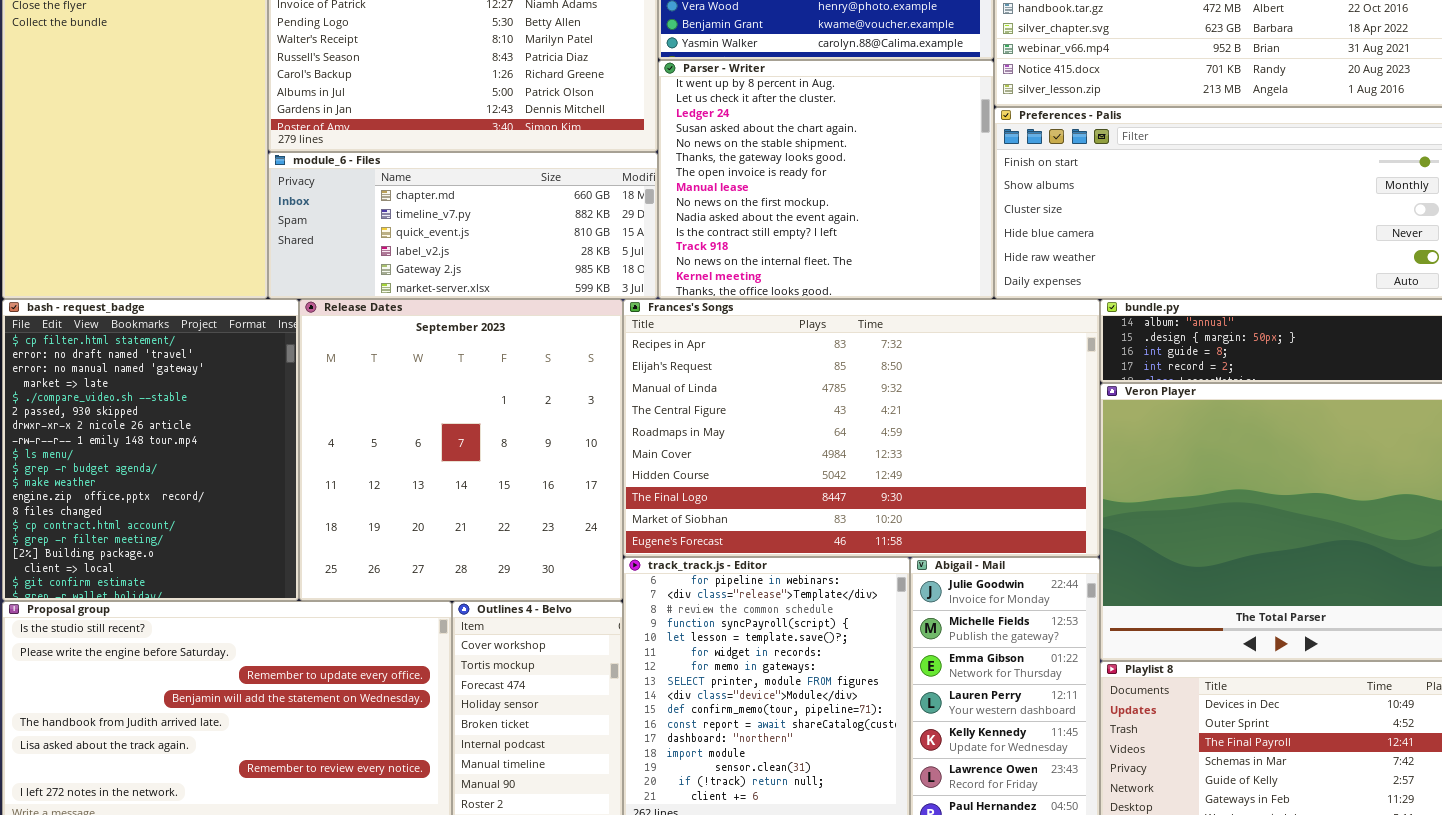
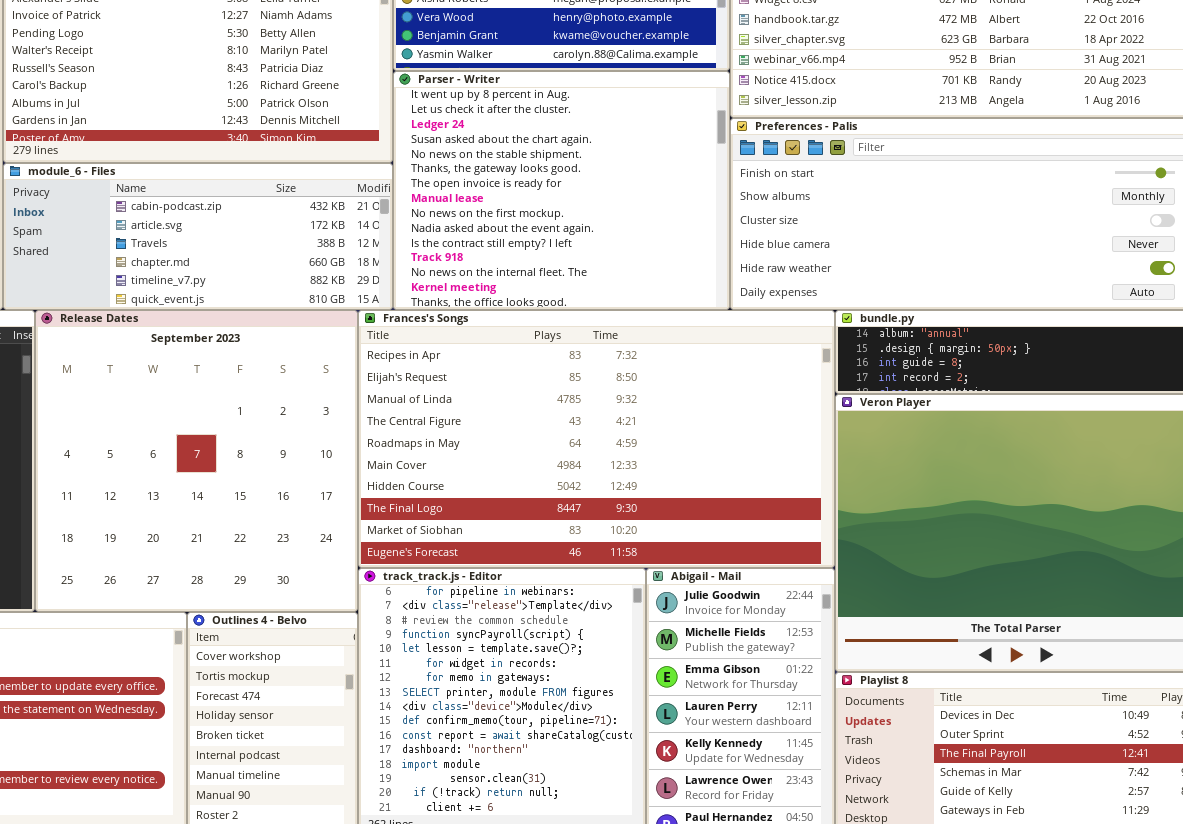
module_6 - Files: [268,152,658,299] -> [3,163,393,310], scrolled up 3 rows

